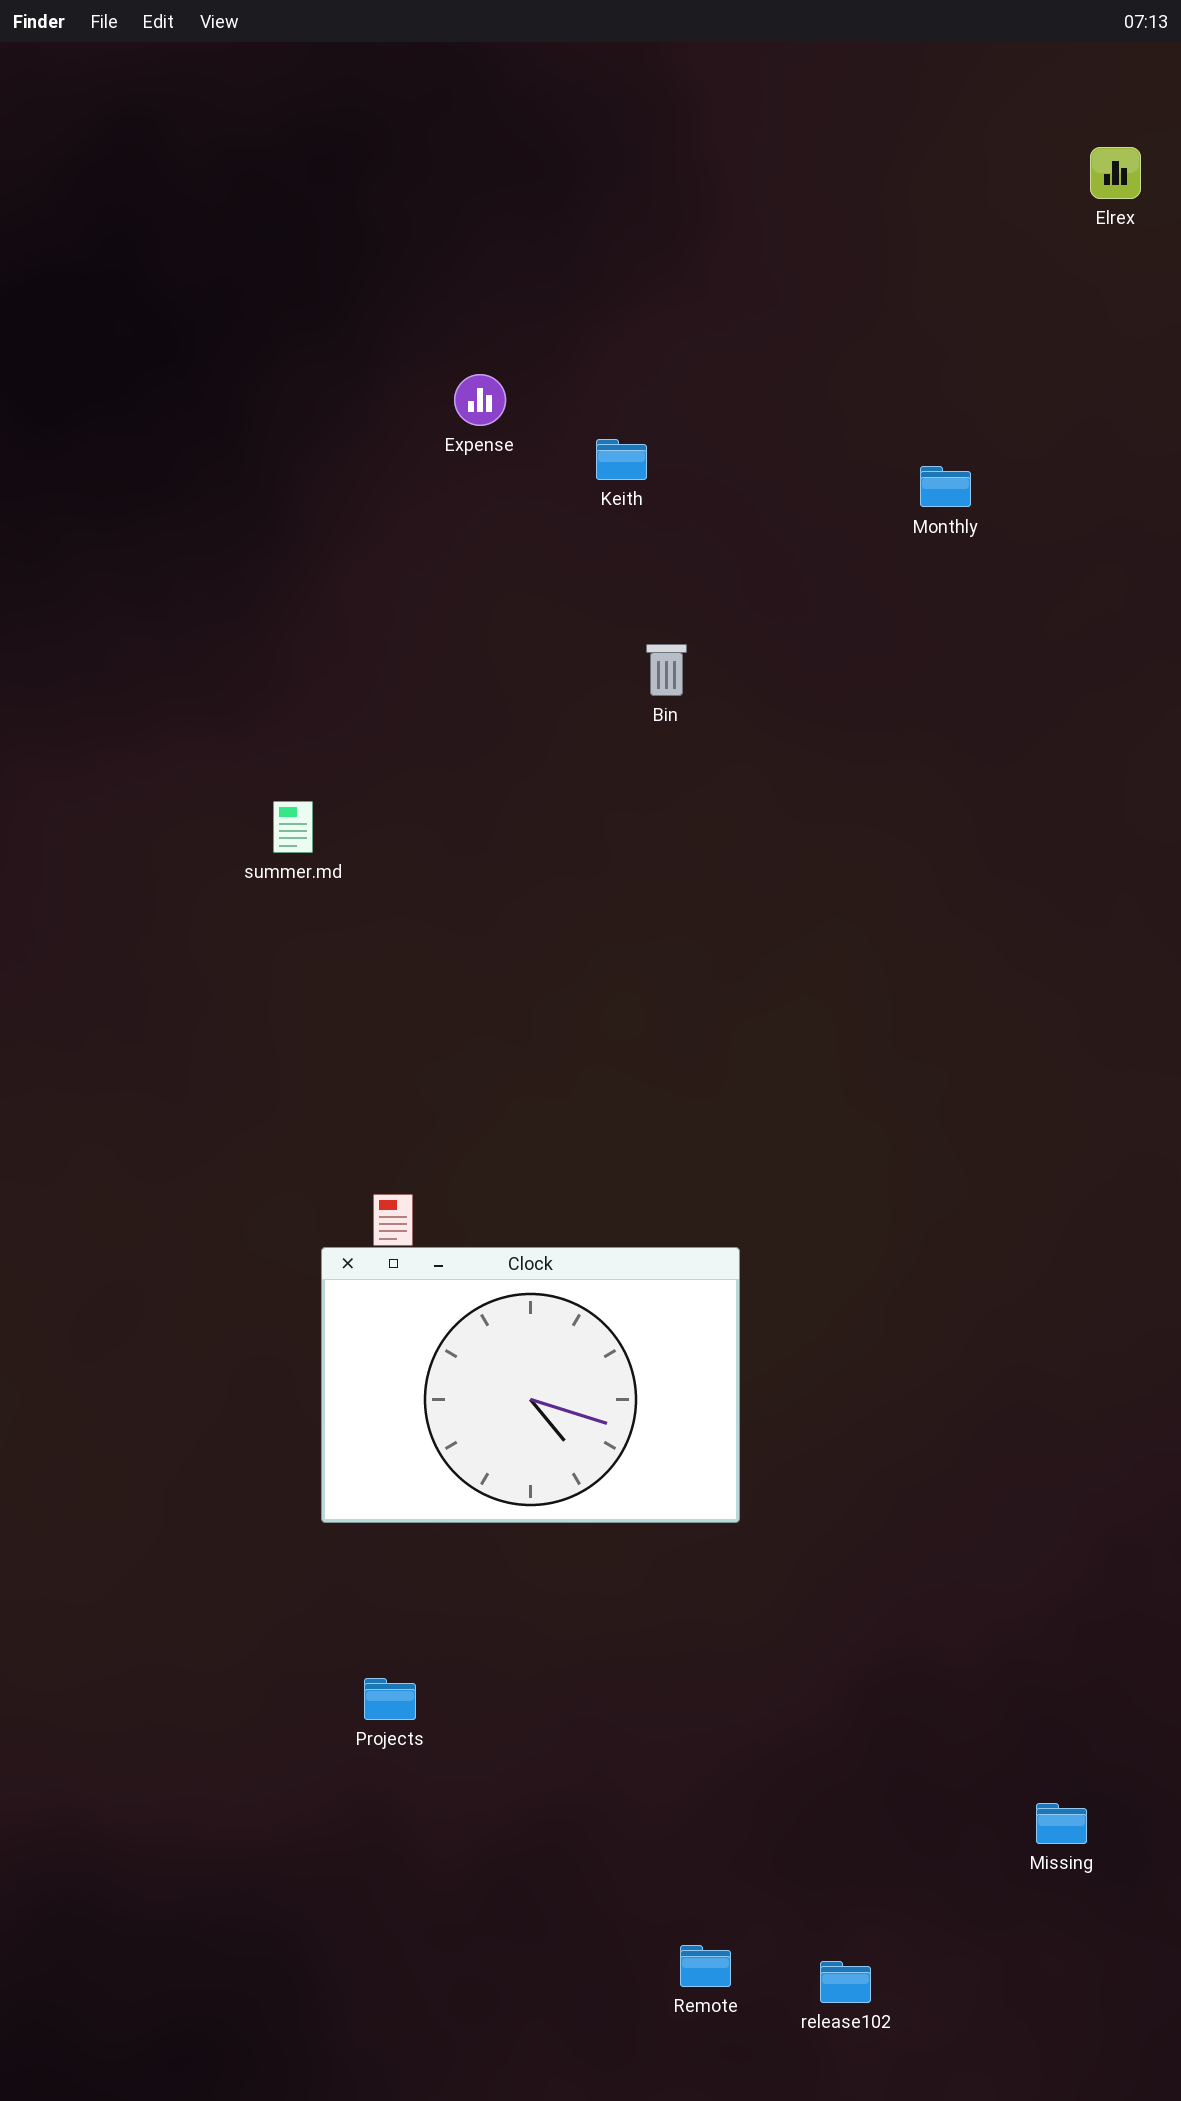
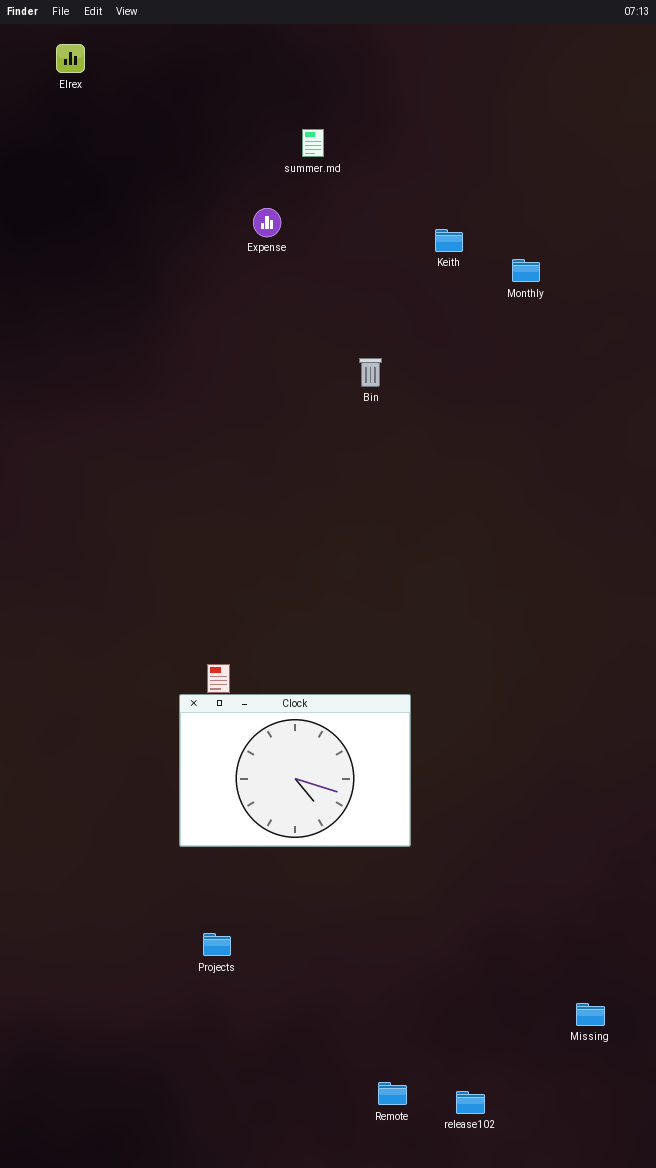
Elrex: [1090,147,1141,199] -> [56,44,85,73], moved
Keith: [596,439,647,480] -> [435,229,463,252], moved
summer.md: [273,801,313,853] -> [302,129,324,157], moved

